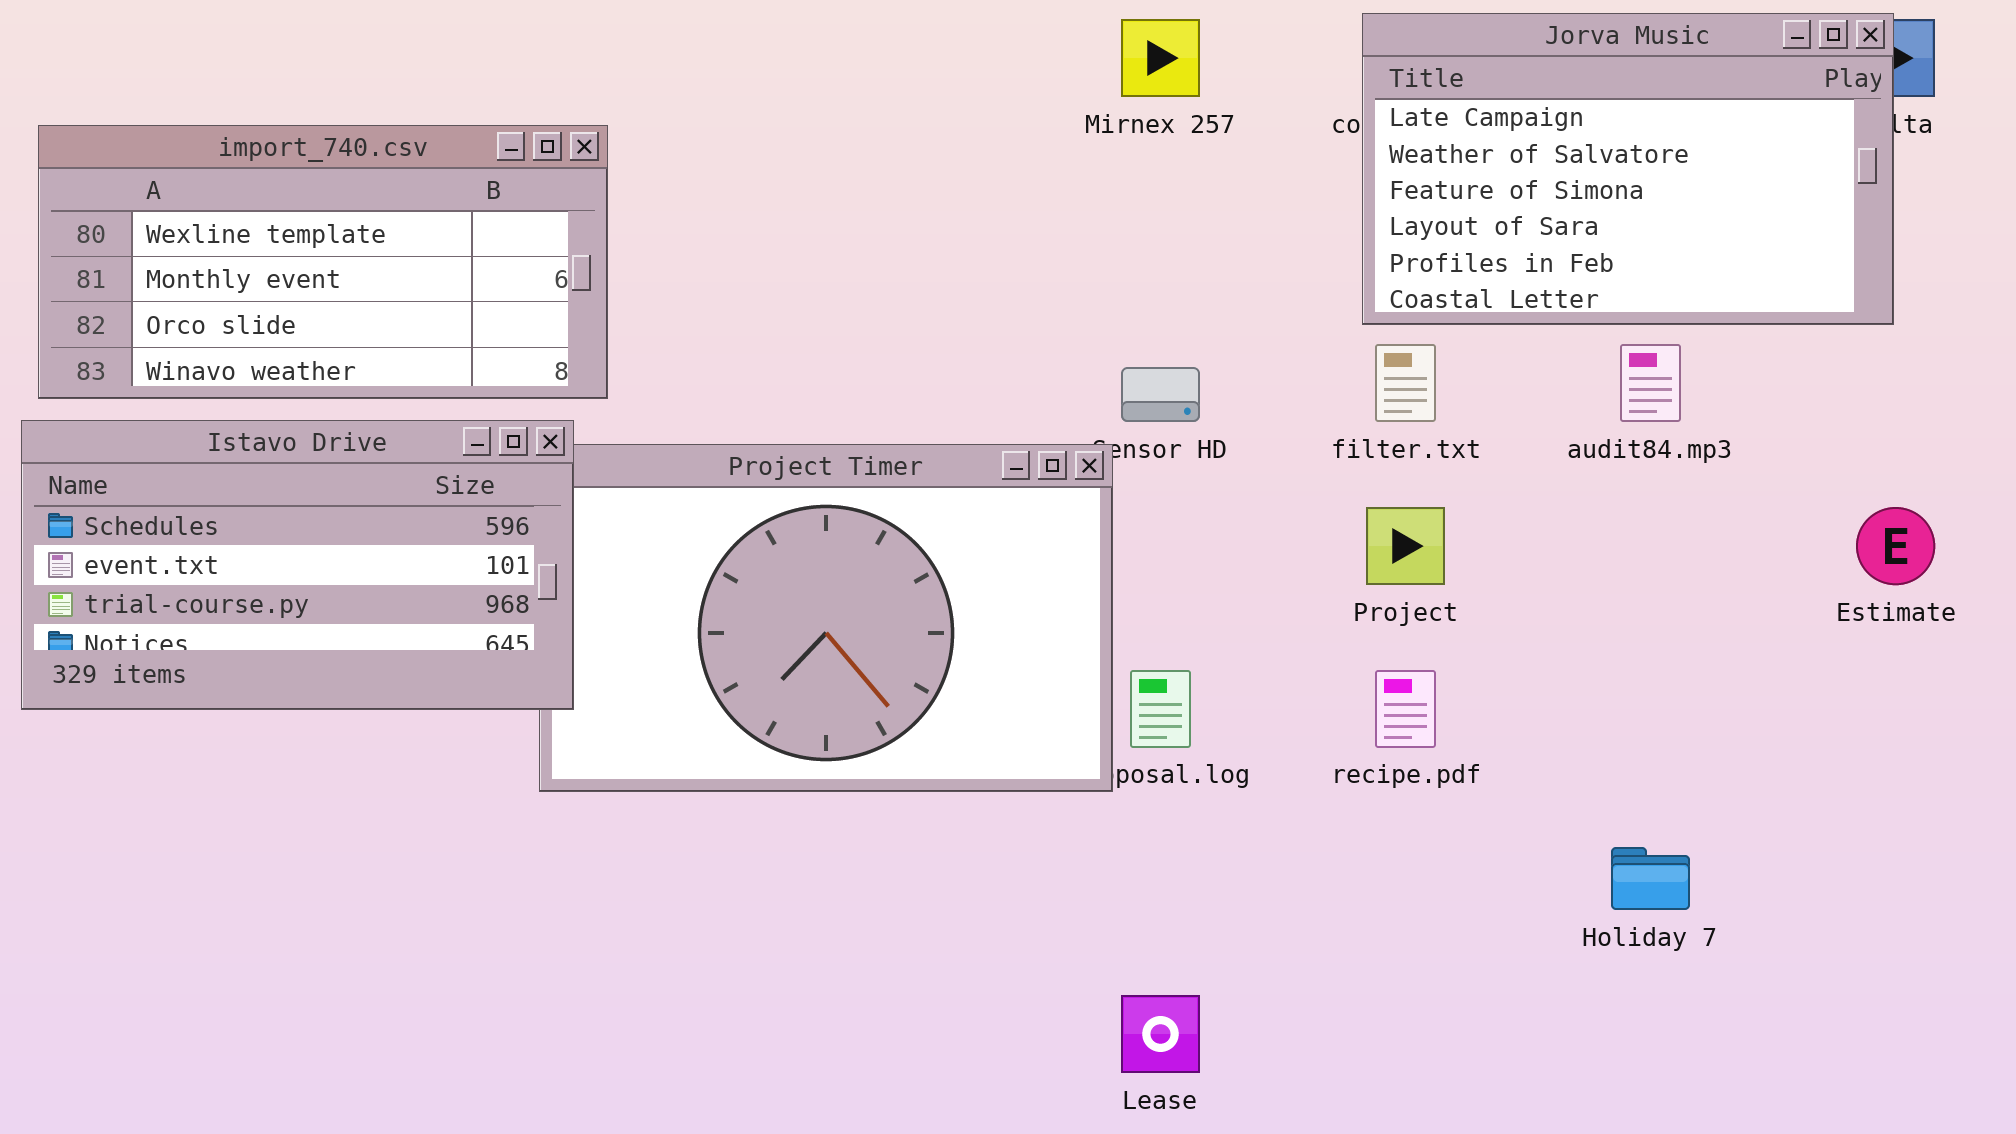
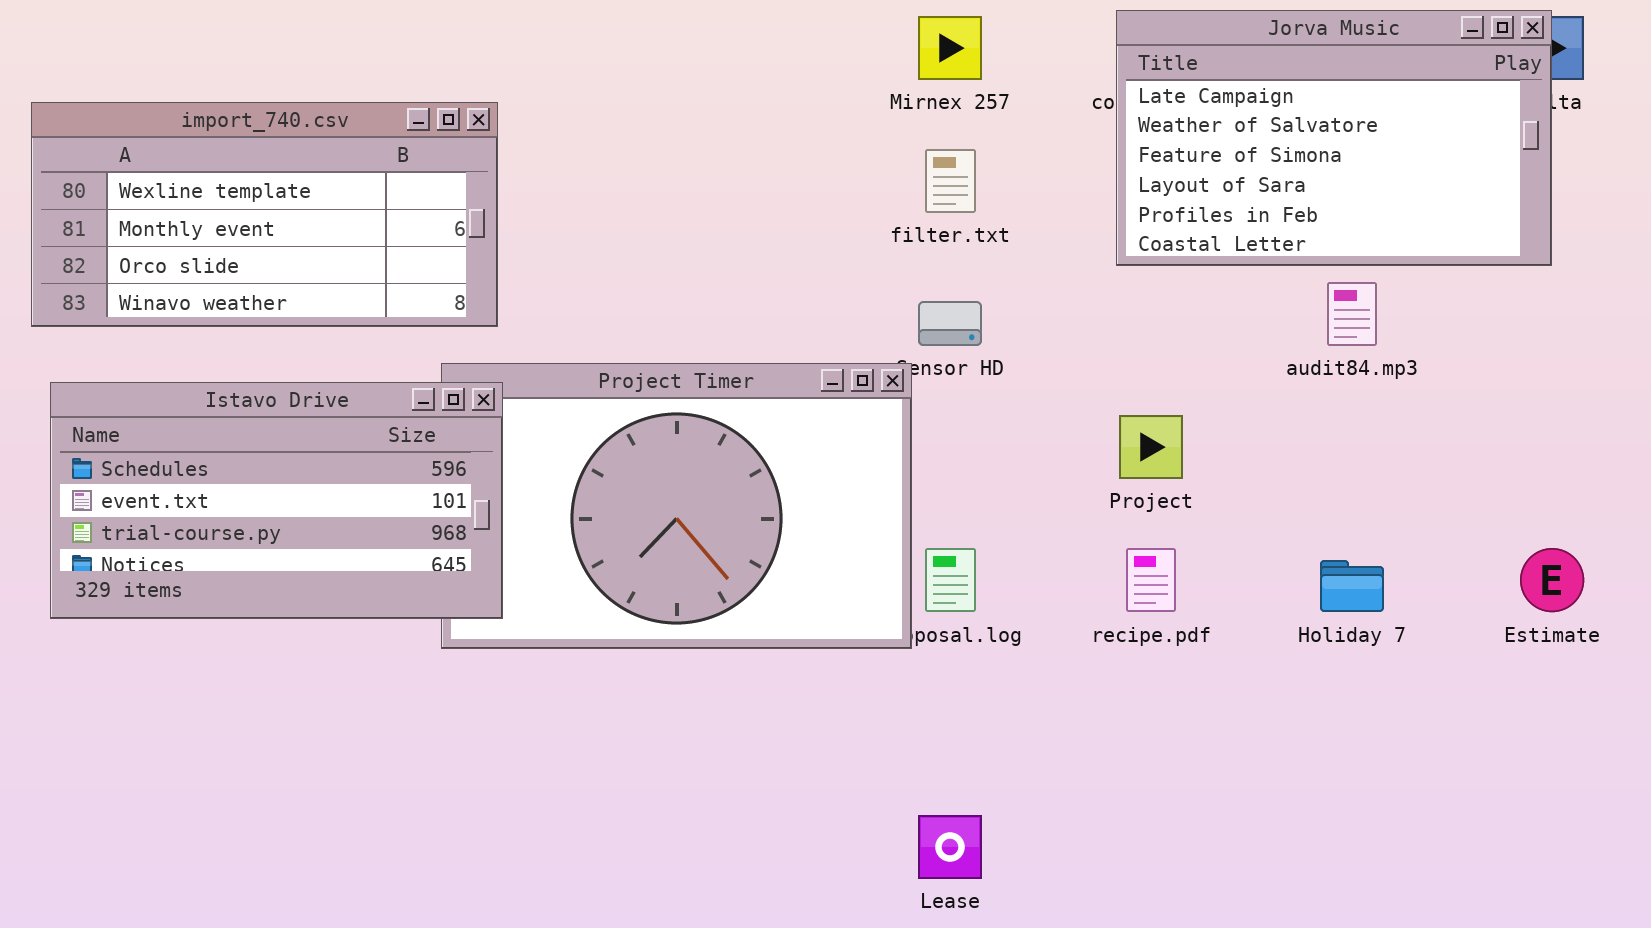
filter.txt: [1375,344,1436,422] -> [925,149,976,213], moved
Istavo Drive: [21,420,574,710] -> [50,382,503,619], moved
Estimate: [1856,507,1935,585] -> [1520,548,1584,612], moved
Holiday 7: [1611,847,1690,910] -> [1320,560,1384,612], moved

